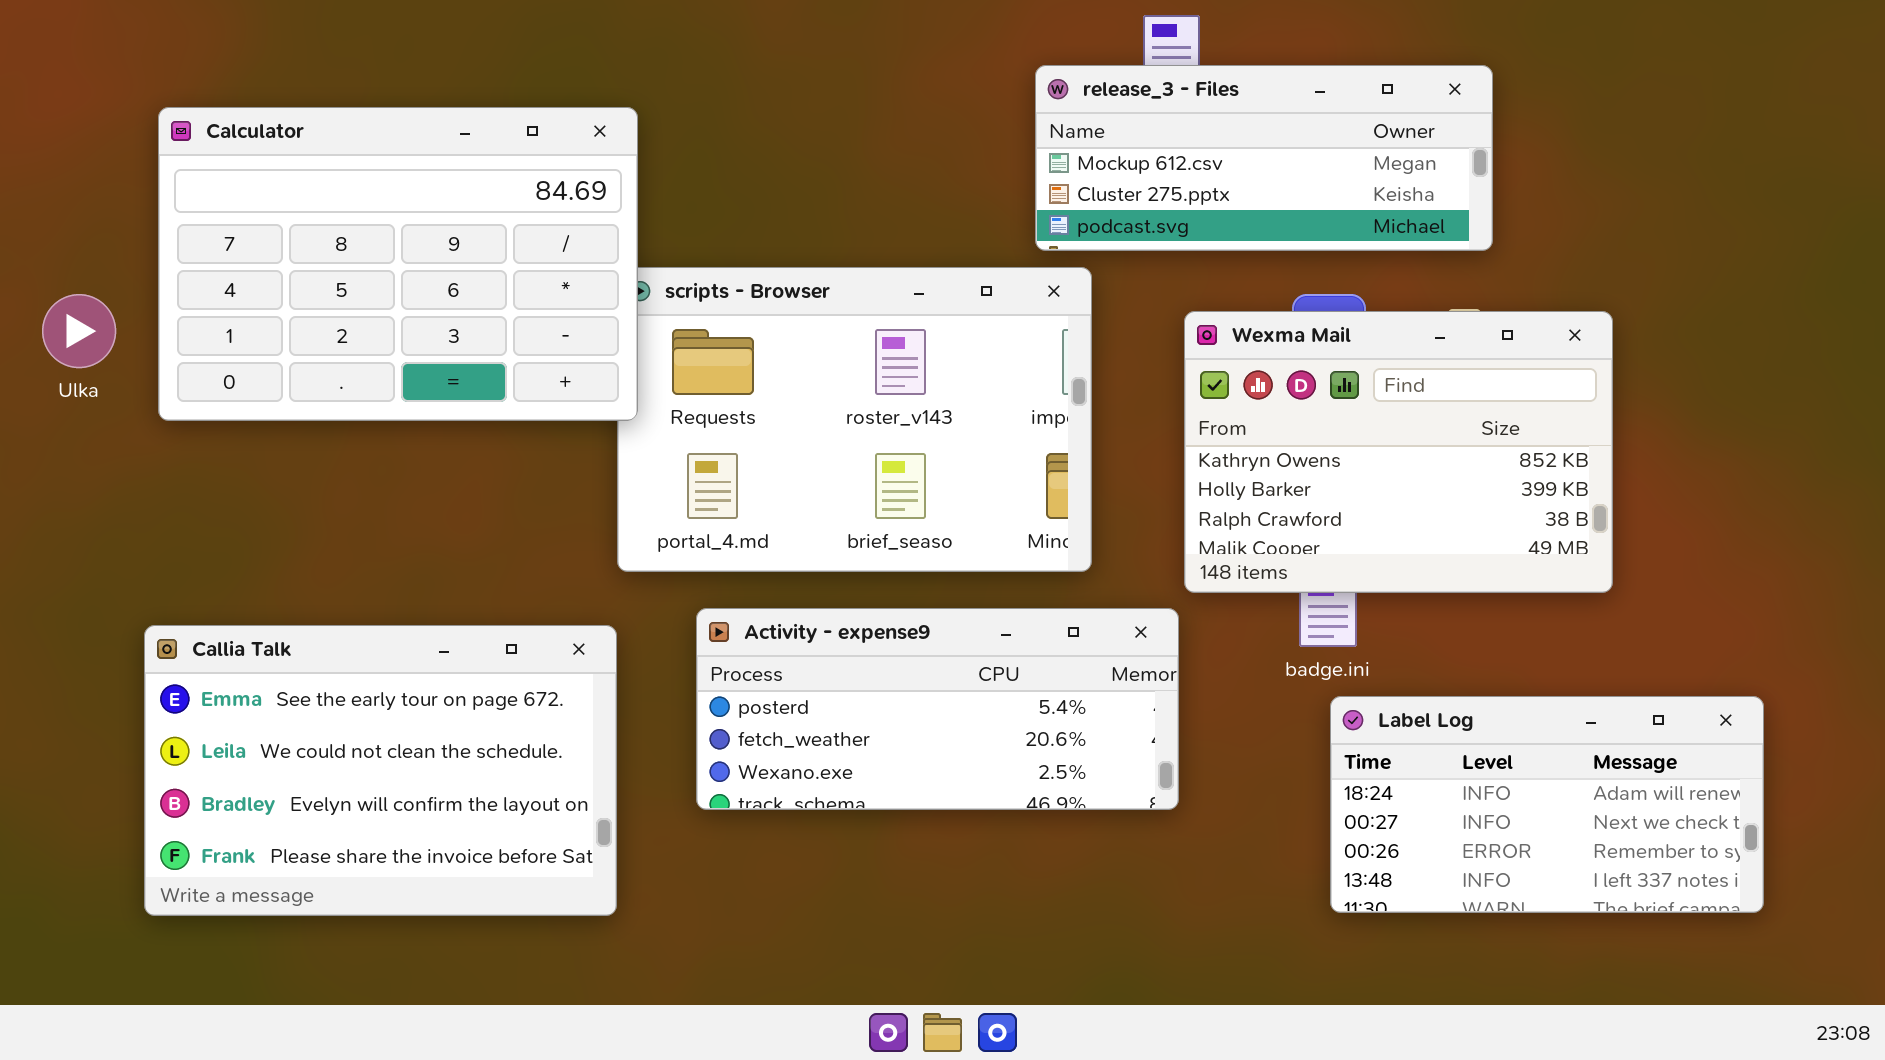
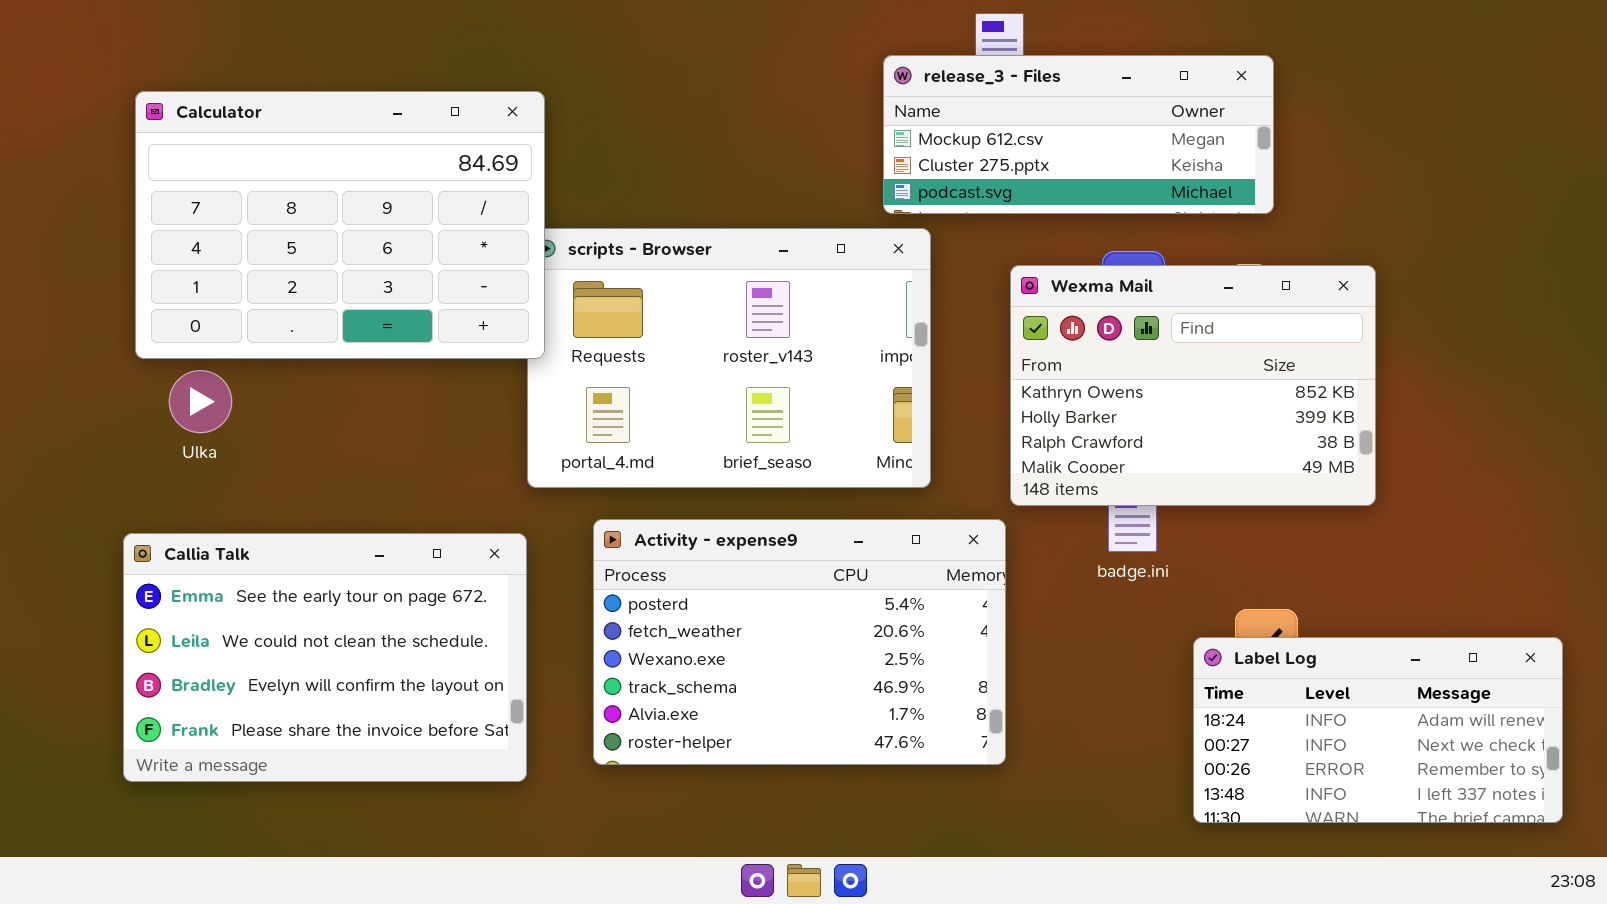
Ulka: [42,294,116,368] -> [169,370,232,433], moved
Activity - expense9: [696,608,1179,810] -> [593,519,1006,765], resized
Label Log: [1330,696,1764,913] -> [1193,637,1563,823], moved

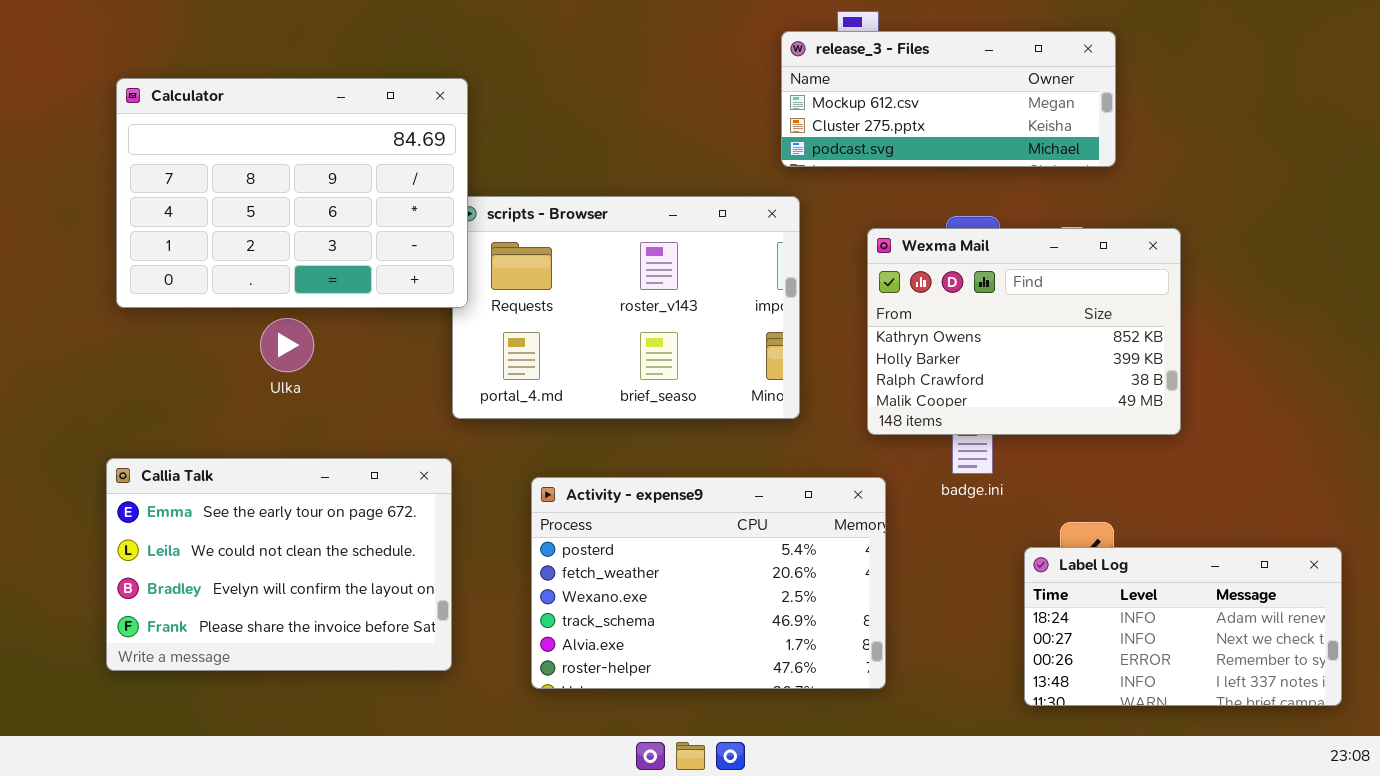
release_3 - Files: [883,55,1274,214] -> [781,31,1116,167], moved
Ulka: [169,370,232,433] -> [260,318,314,372], moved
Activity - expense9: [593,519,1006,765] -> [531,477,886,689], moved

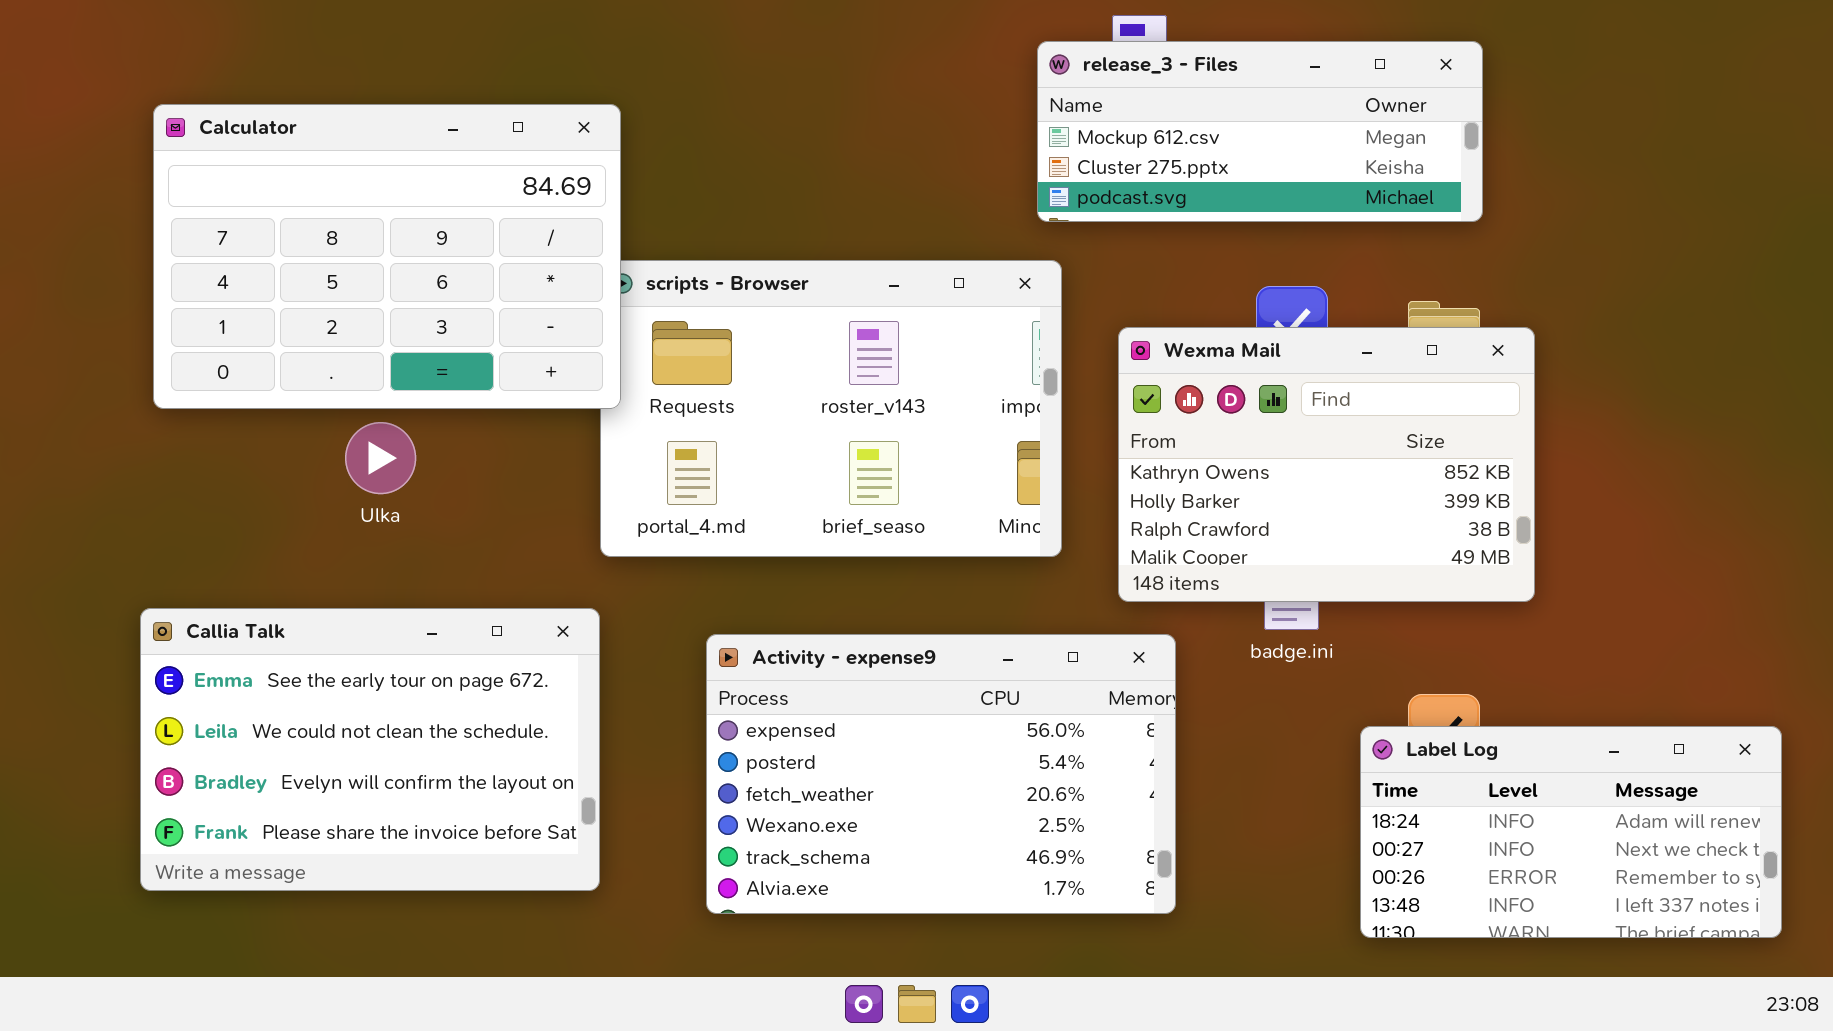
Wexma Mail: [867,228,1181,435] -> [1118,327,1535,602], moved
Activity - expense9: [531,477,886,689] -> [706,634,1176,914], scrolled up 1 row

